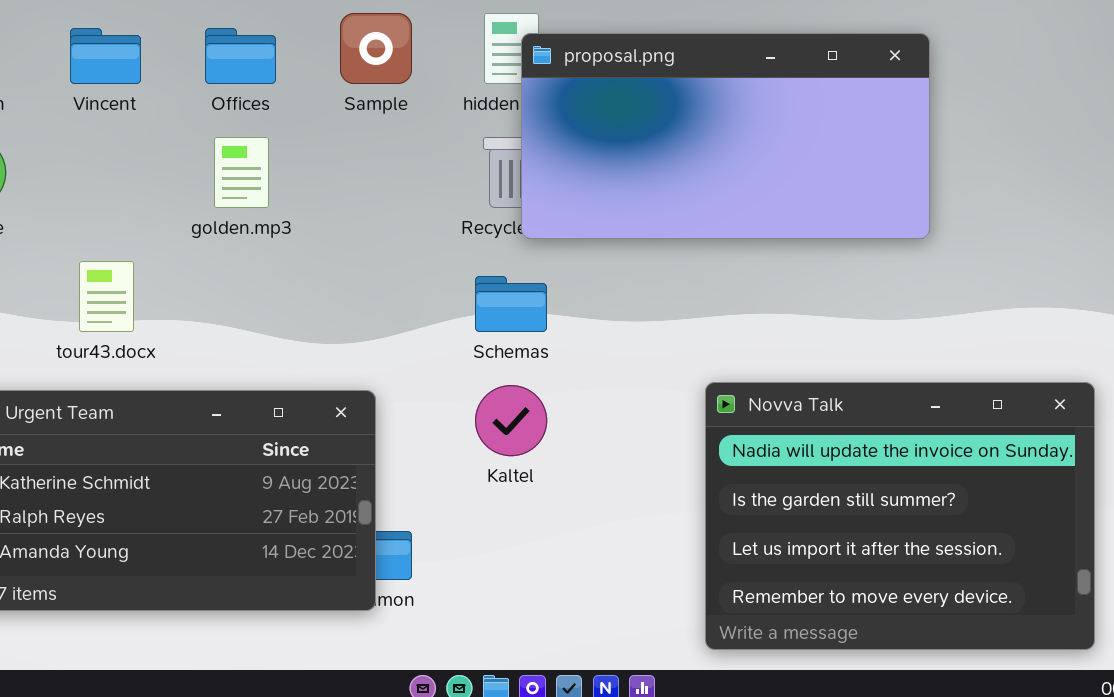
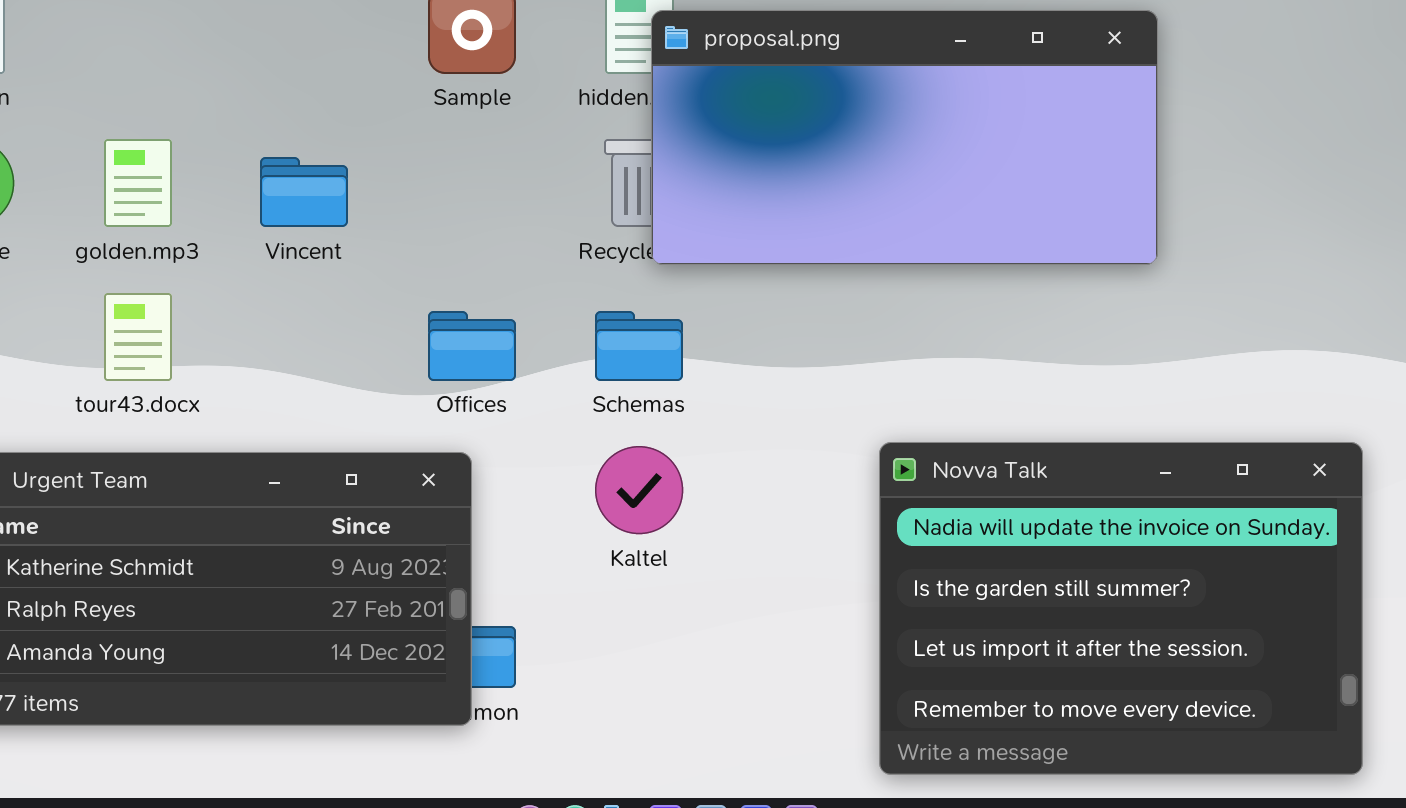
Vincent: [70,28,141,84] -> [260,157,348,227], moved
Offices: [205,28,276,84] -> [428,311,516,381], moved
golden.mp3: [214,137,269,208] -> [104,139,172,227], moved

